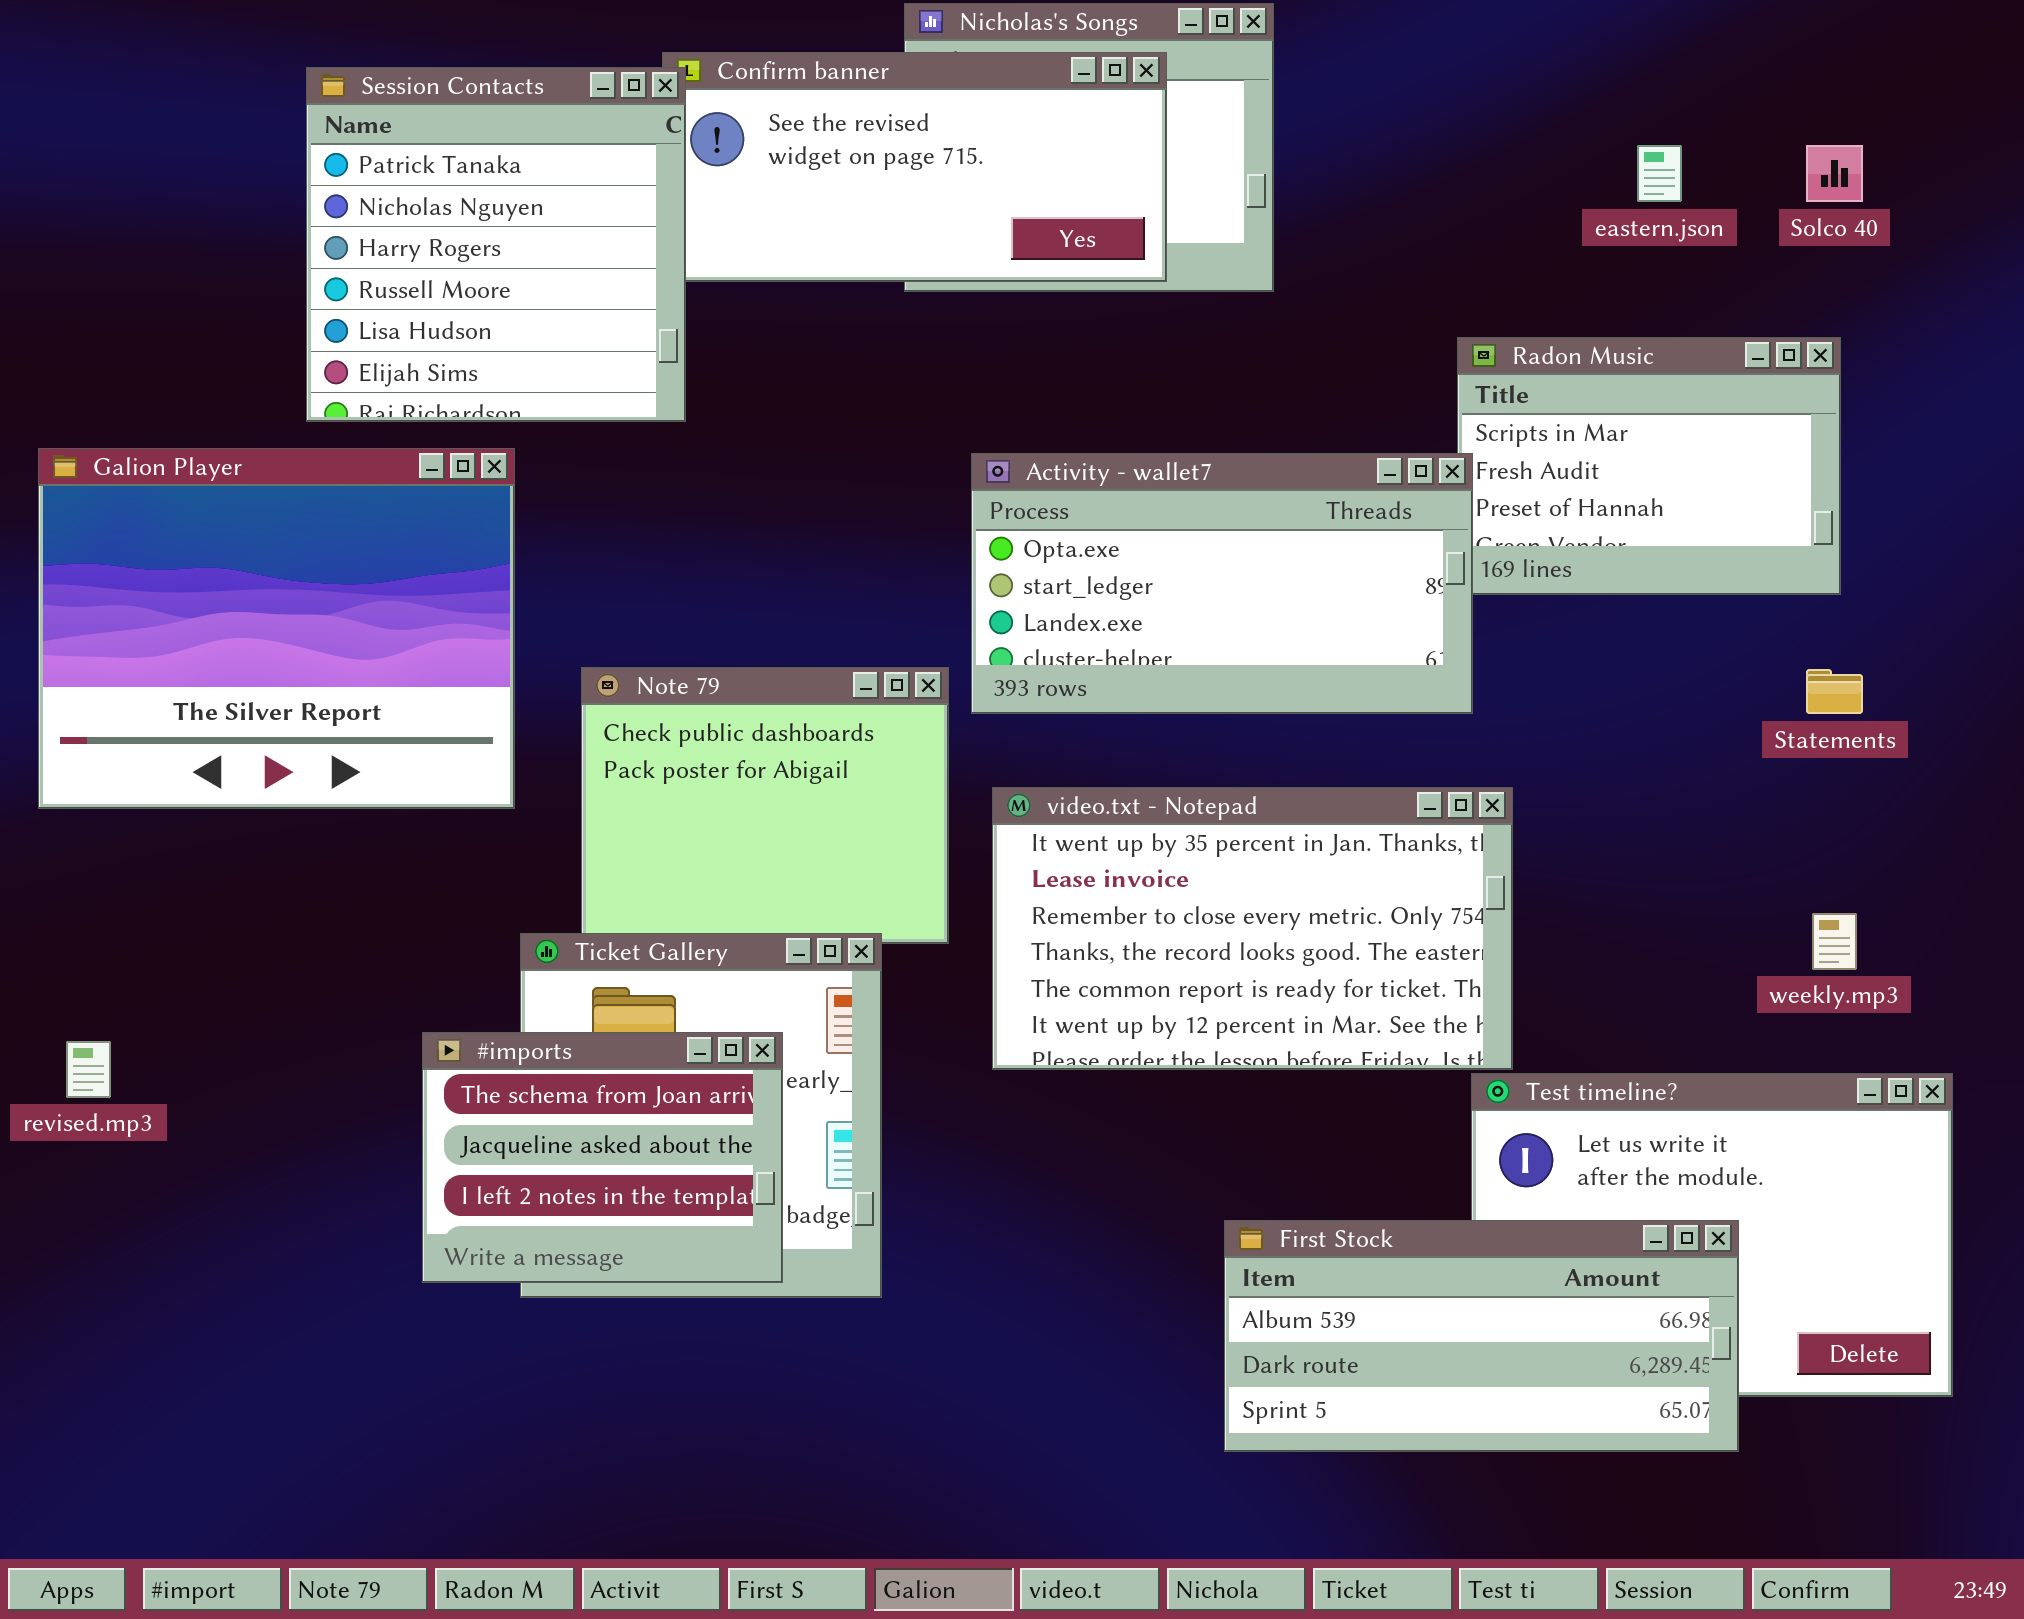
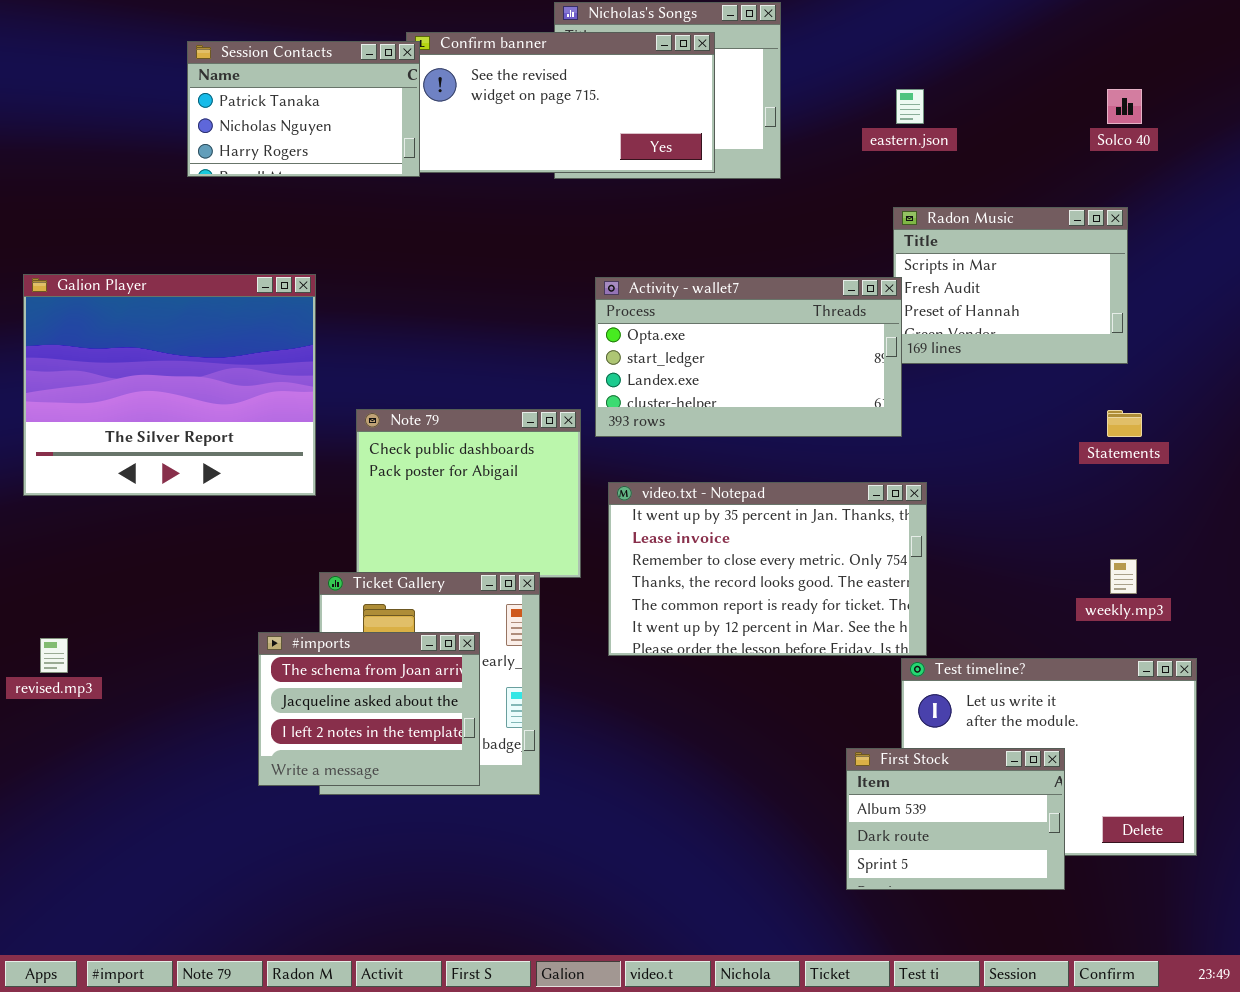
Session Contacts: [306,67,686,422] -> [187,41,420,177], resized
eastern.json: [1637,145,1682,202] -> [896,89,924,124], moved
First Stock: [1224,1220,1739,1452] -> [846,748,1065,890], resized

